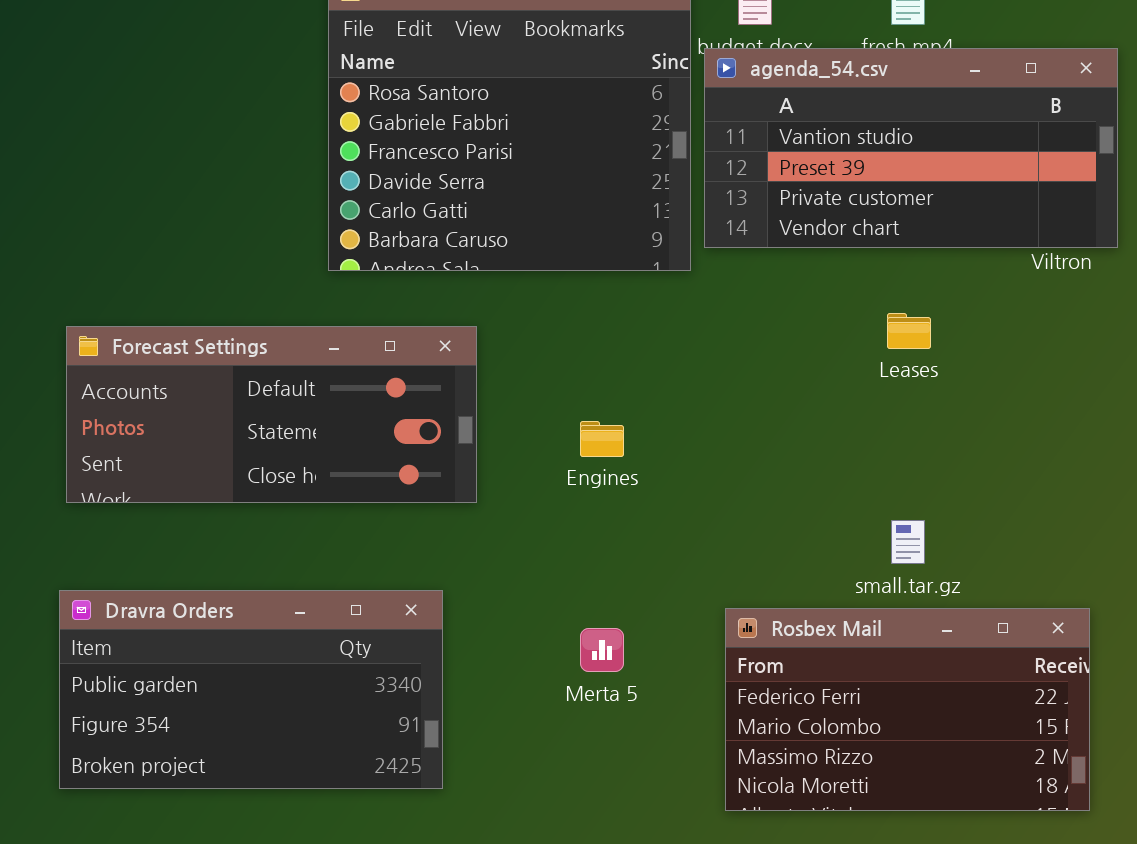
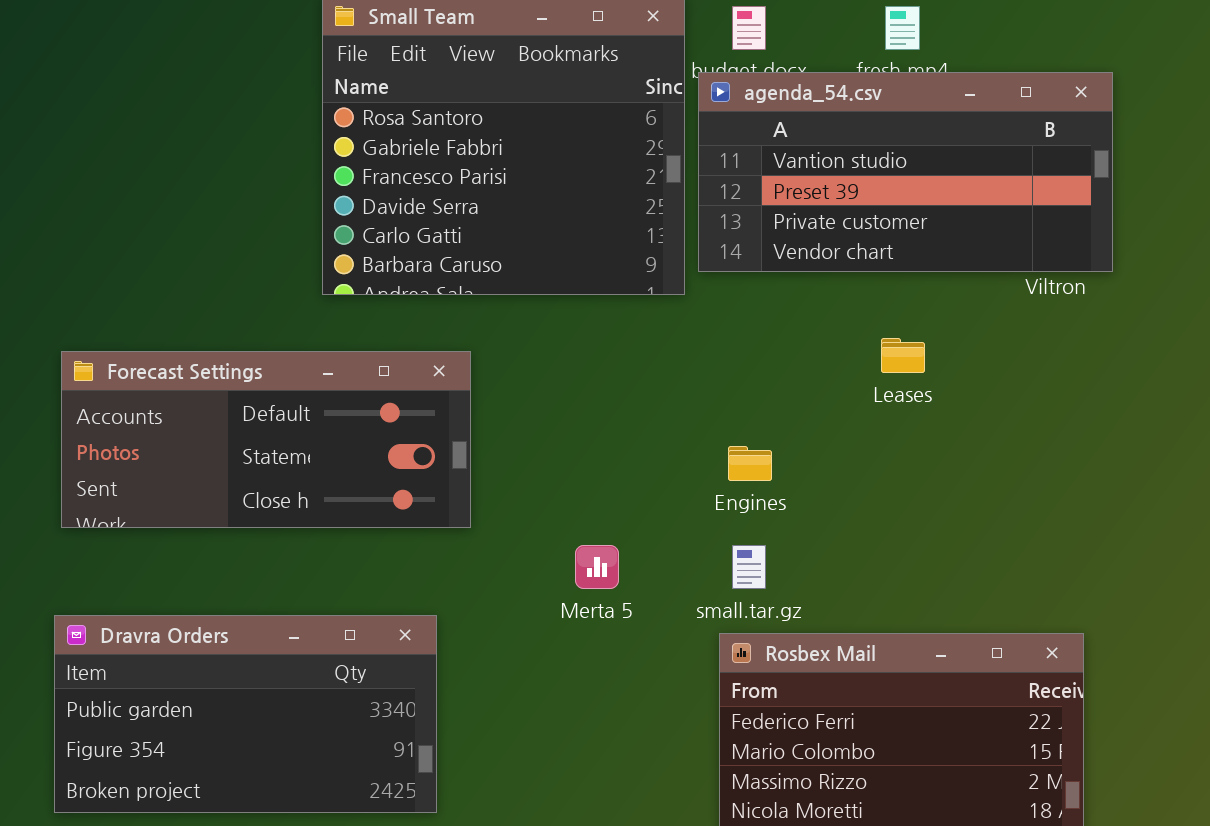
Engines: [580,421,624,457] -> [728,446,772,481], moved
small.tar.gz: [891,520,925,564] -> [732,545,766,589], moved
Merta 5: [580,628,624,672] -> [575,545,619,589], moved

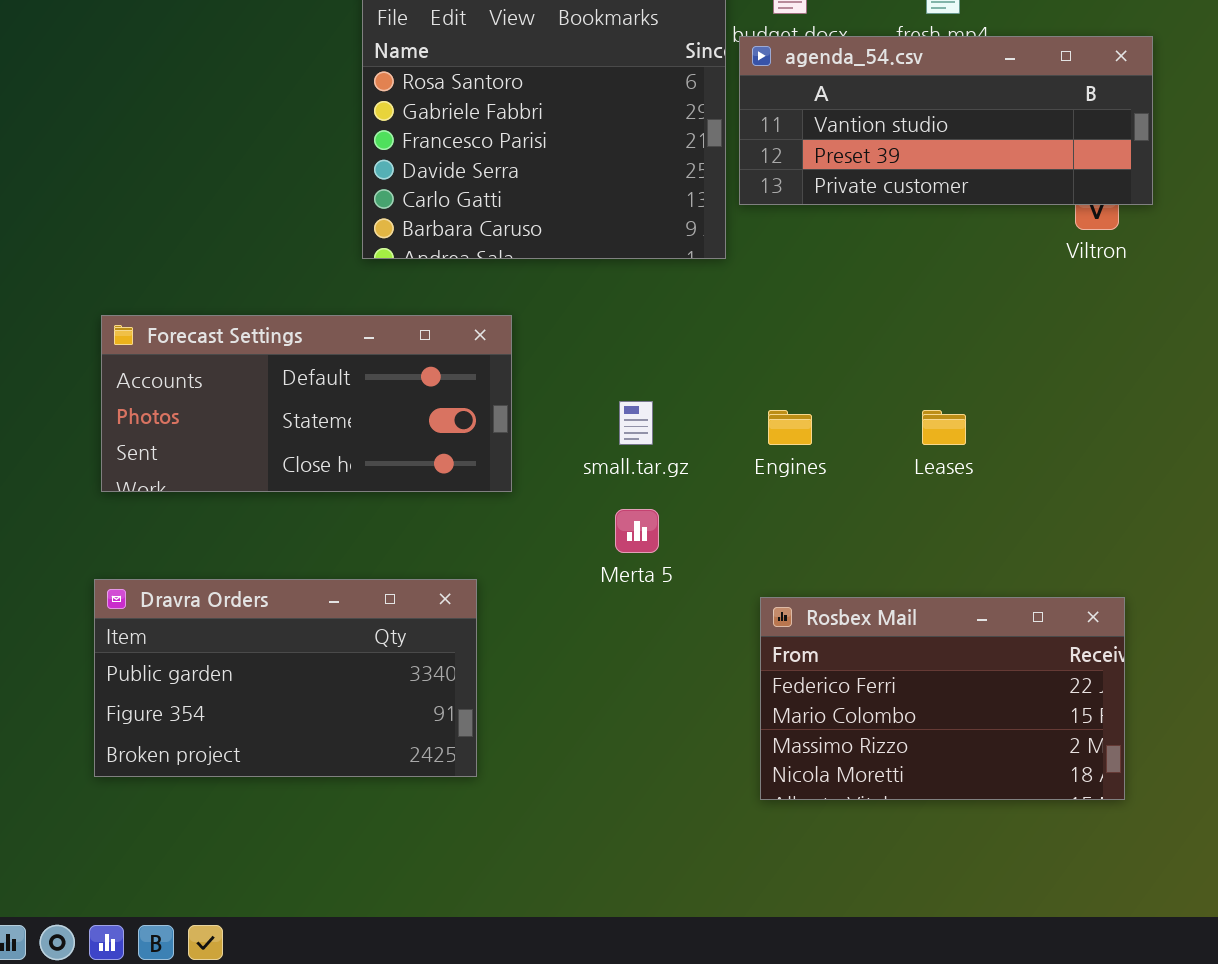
agenda_54.csv: [698,72,1113,272] -> [739,36,1153,205], resized
Leases: [881,338,925,373] -> [922,410,966,445], moved
small.tar.gz: [732,545,766,589] -> [619,401,653,445], moved

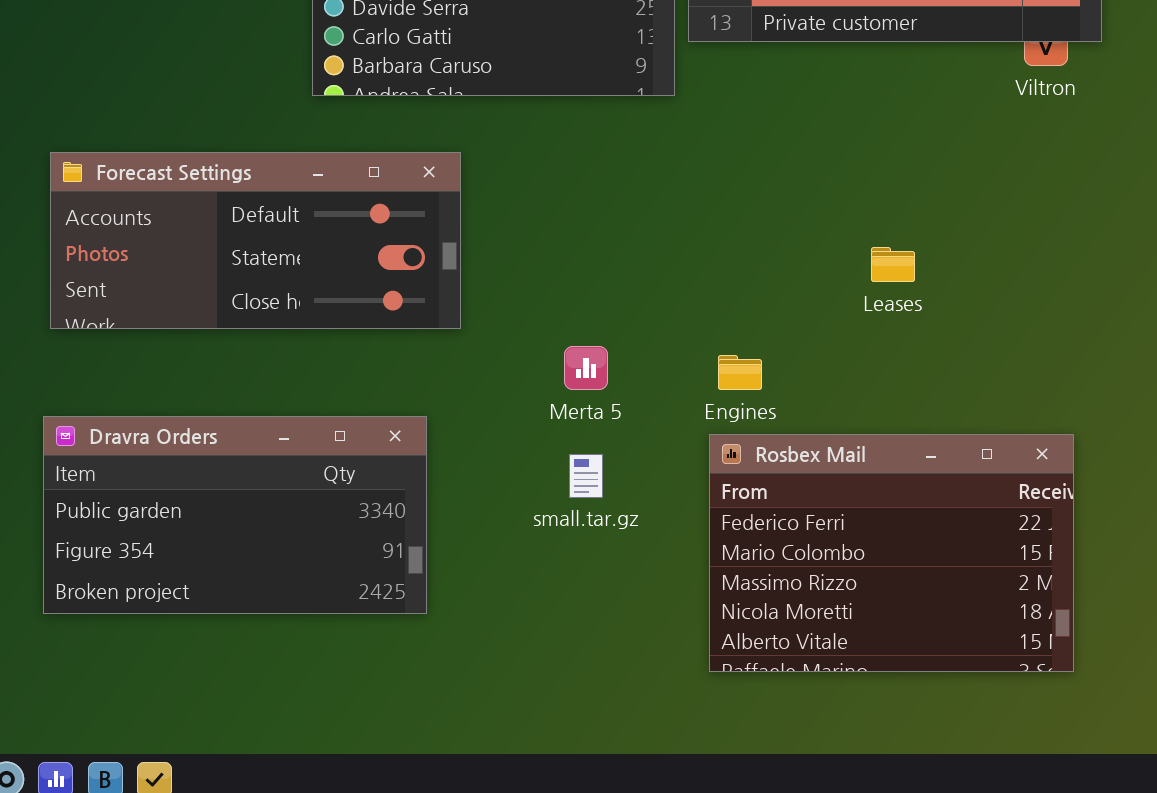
small.tar.gz: [619,401,653,445] -> [569,454,603,498], moved
Engines: [768,410,812,445] -> [718,355,762,390], moved
Rosbex Mail: [760,597,1125,800] -> [709,434,1074,672], resized

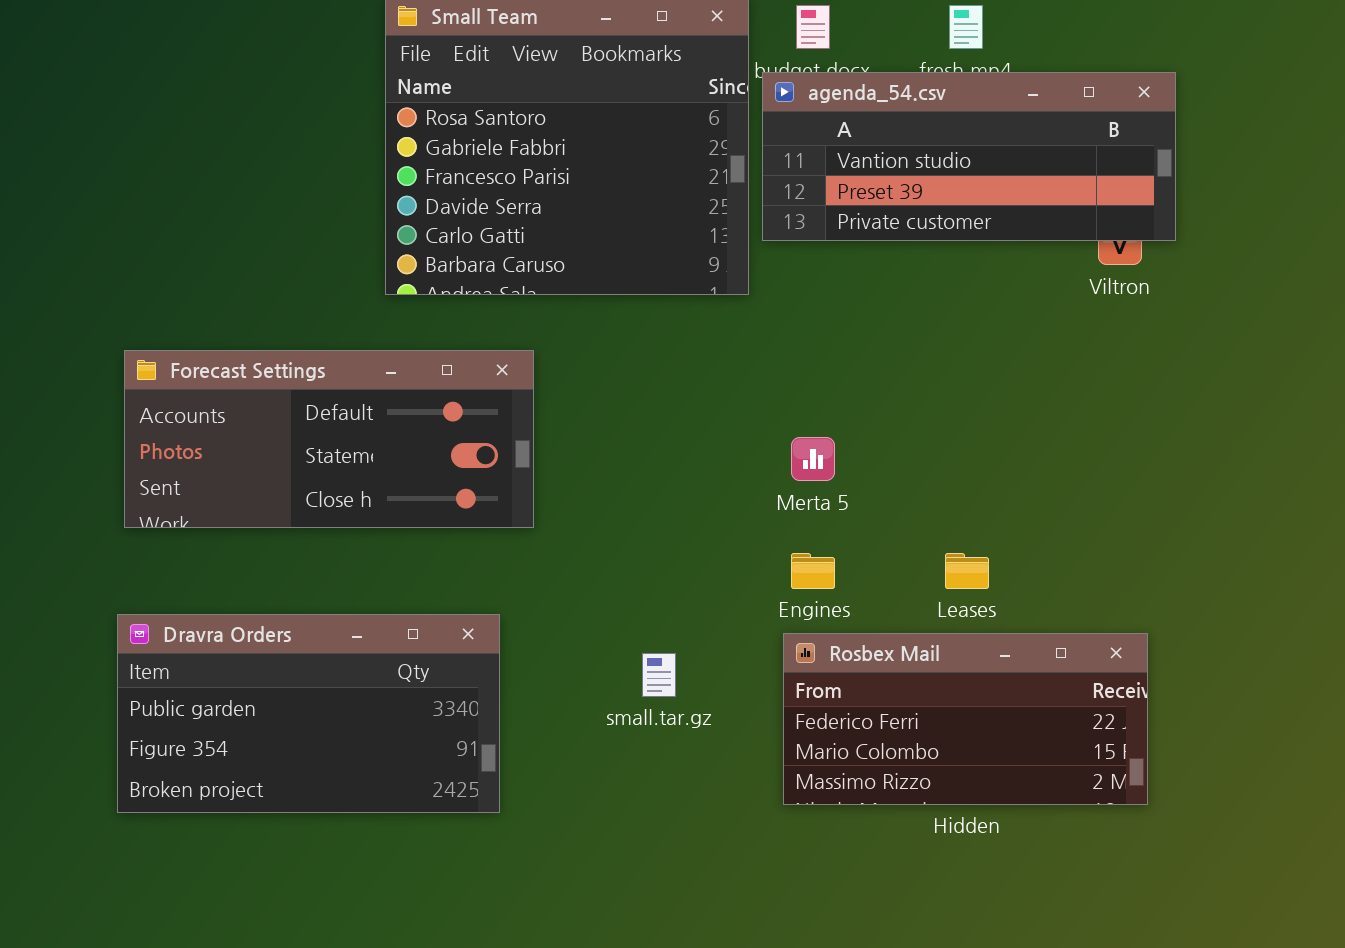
Leases: [871,247,915,282] -> [945,553,989,589], moved
Merta 5: [564,346,608,390] -> [791,437,835,481], moved
Rosbex Mail: [709,434,1074,672] -> [783,633,1148,805], resized

